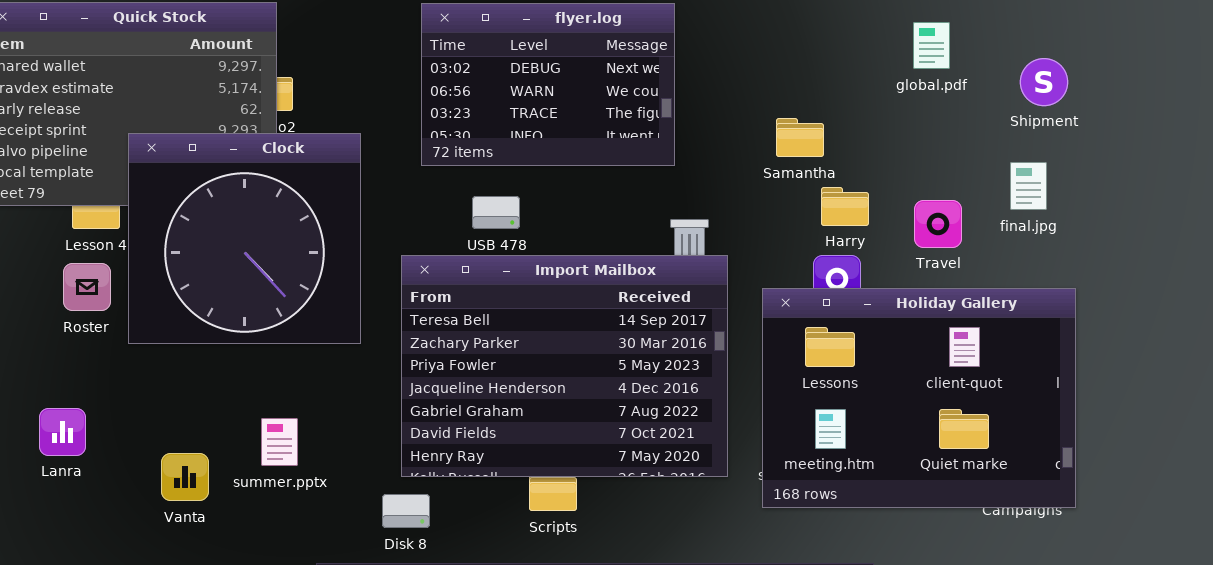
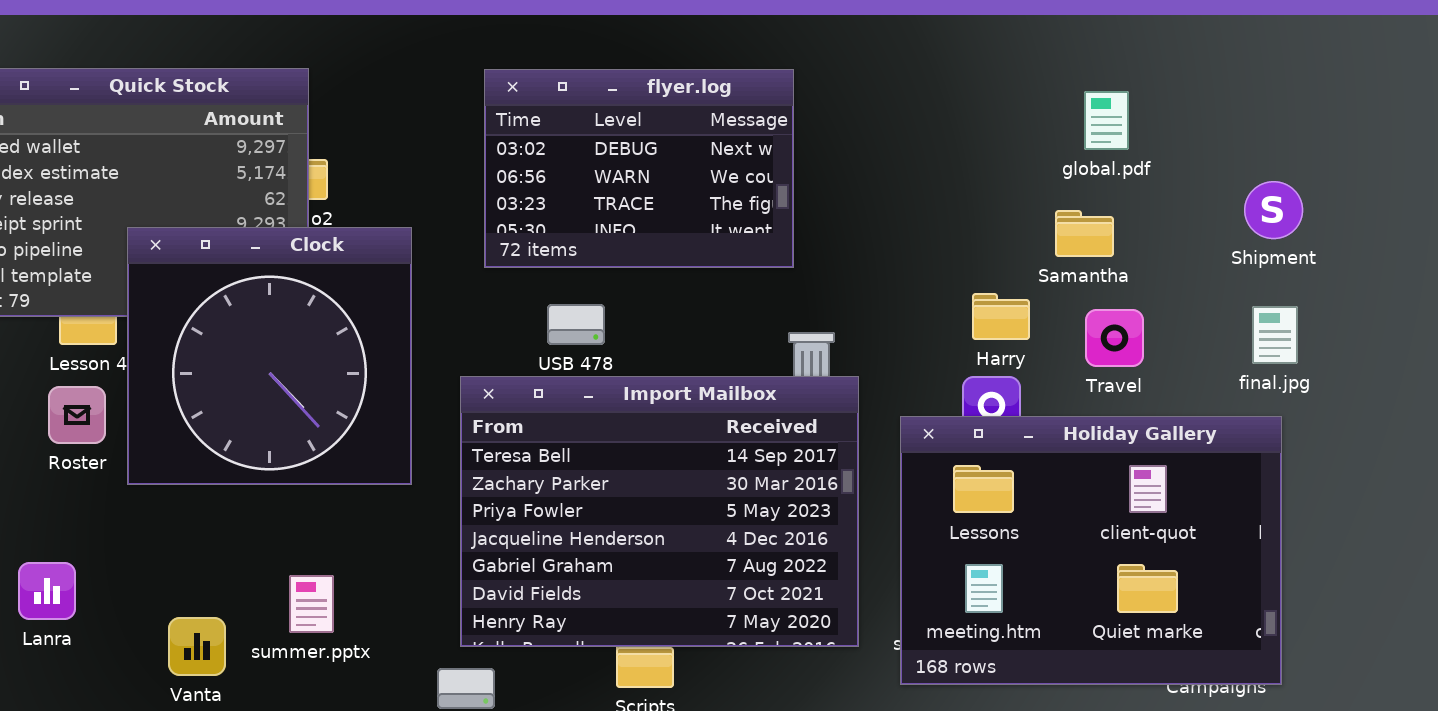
Shipment: [1020,58,1068,106] -> [1244,181,1303,239], moved
Samantha: [776,118,824,157] -> [1055,210,1114,257], moved
final.jpg: [1010,162,1047,210] -> [1252,306,1298,364], moved

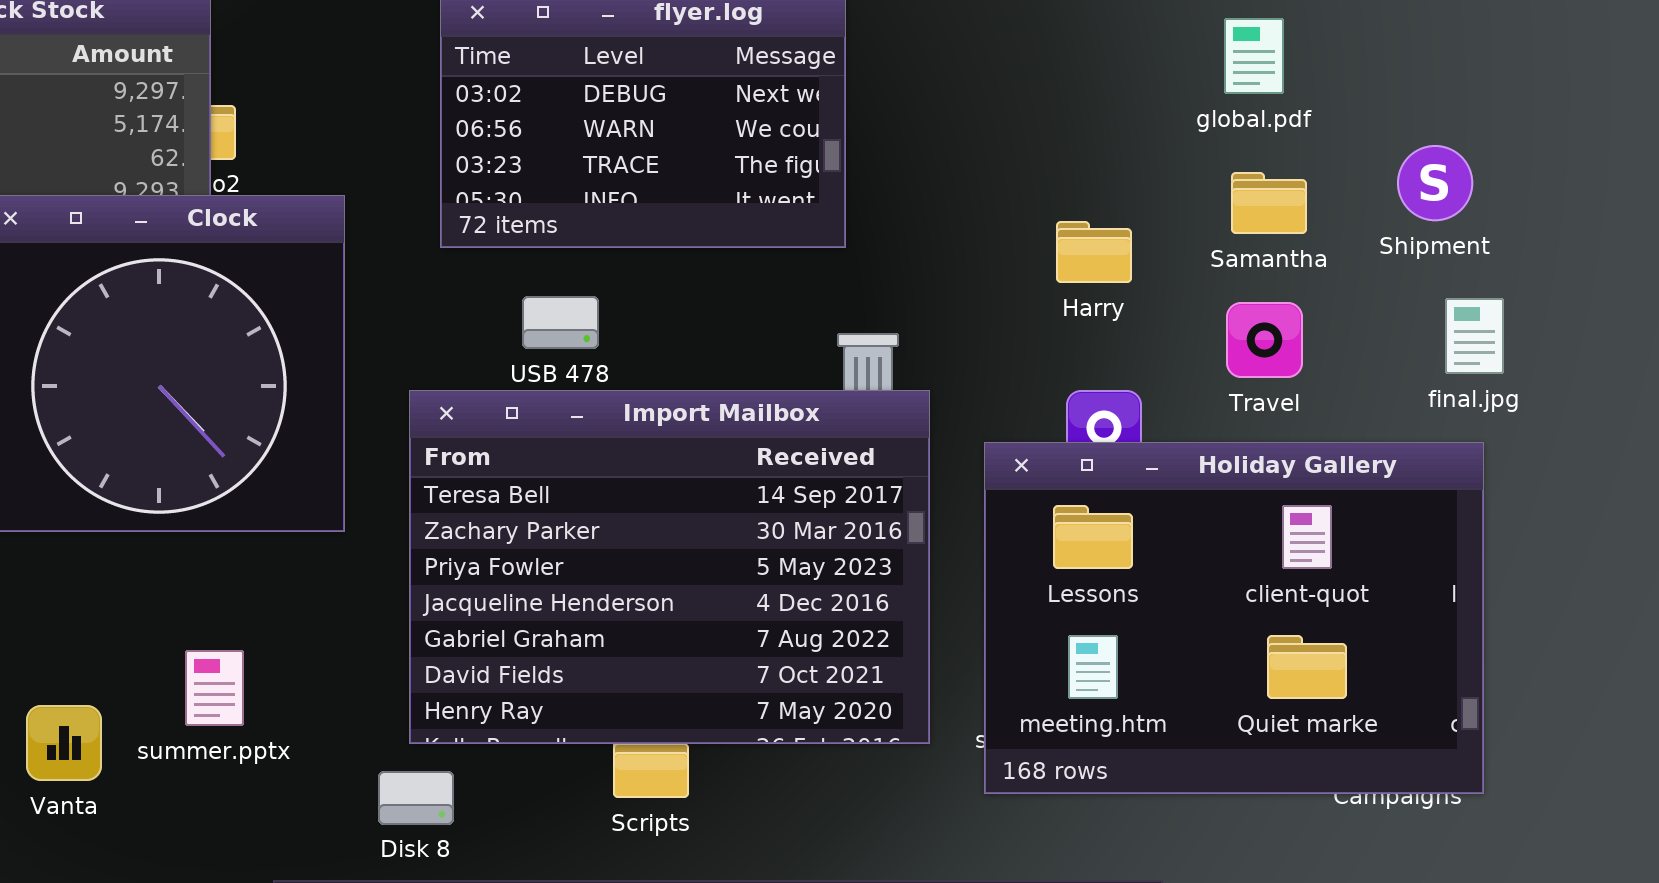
Shipment: [1244,181,1303,239] -> [1397,145,1473,221], moved
Samantha: [1055,210,1114,257] -> [1231,172,1307,234], moved
Harry: [972,293,1030,340] -> [1056,221,1132,283], moved

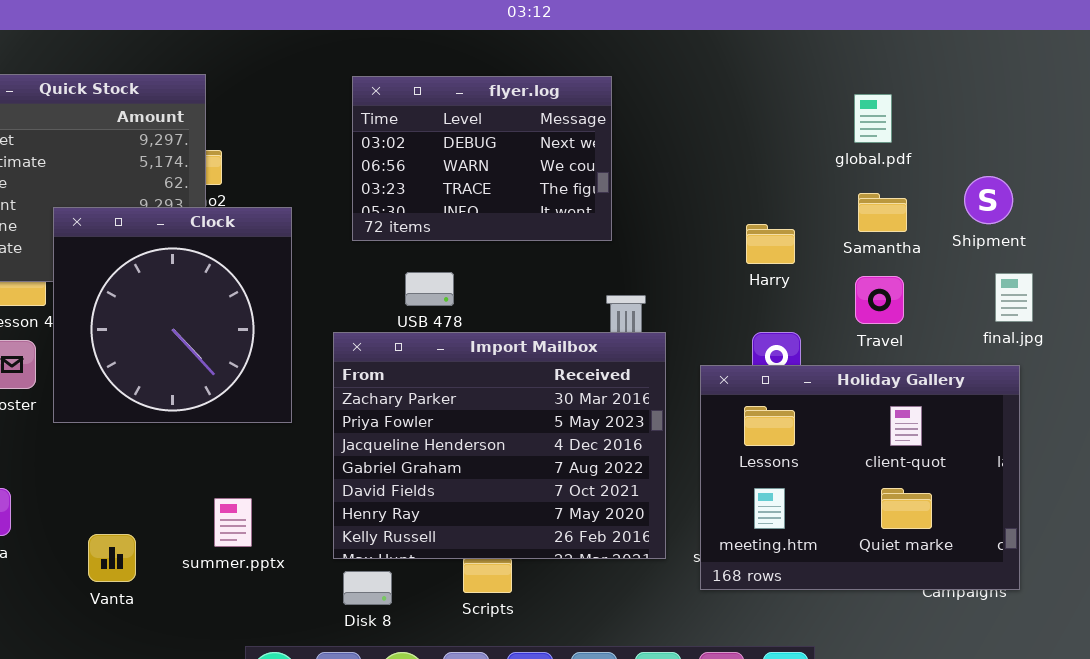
Import Mailbox: [409,390,930,744] -> [333,332,666,559], scrolled down 1 row
summer.pptx: [185,650,244,726] -> [214,498,252,547], moved
Disk 8: [378,771,454,825] -> [343,571,392,605], moved

